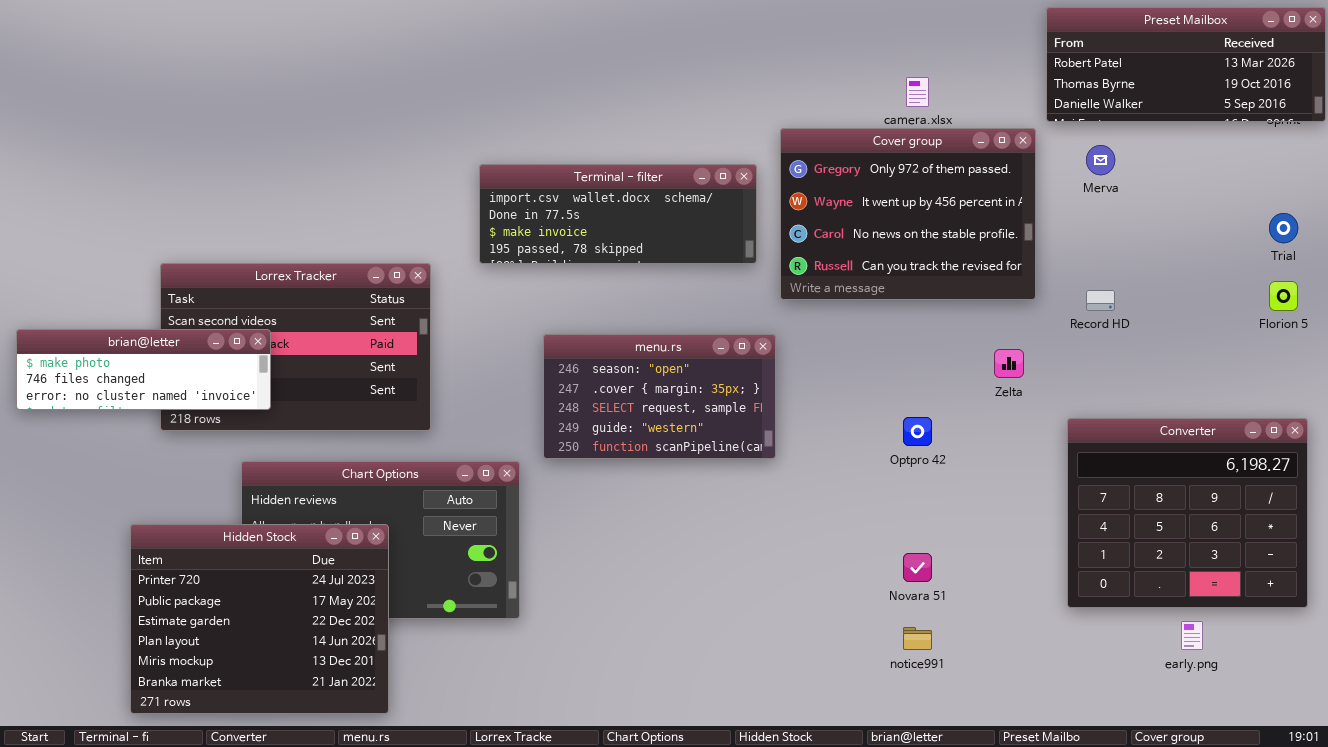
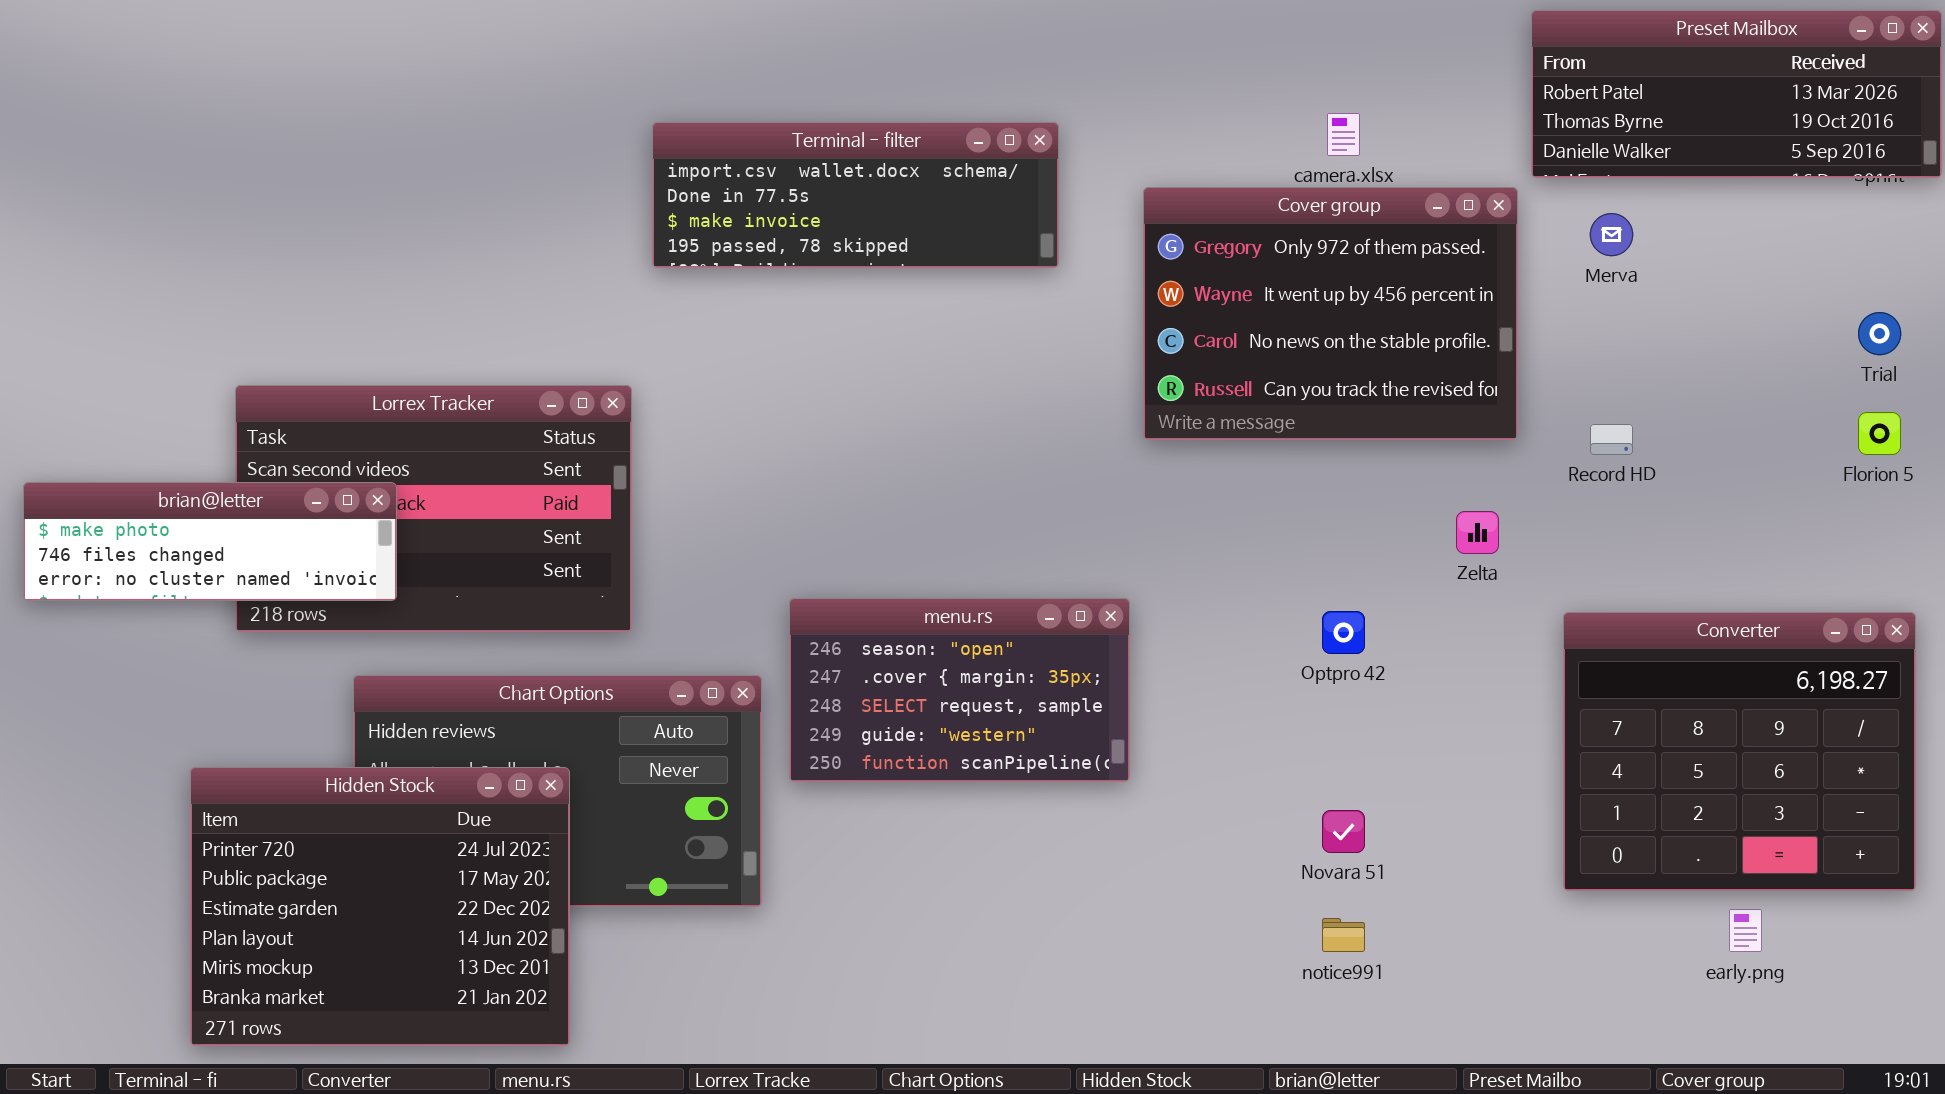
Terminal - filter: [479,164,757,264] -> [652,122,1059,268], moved
menu.rs: [543,334,776,459] -> [789,598,1130,782], moved

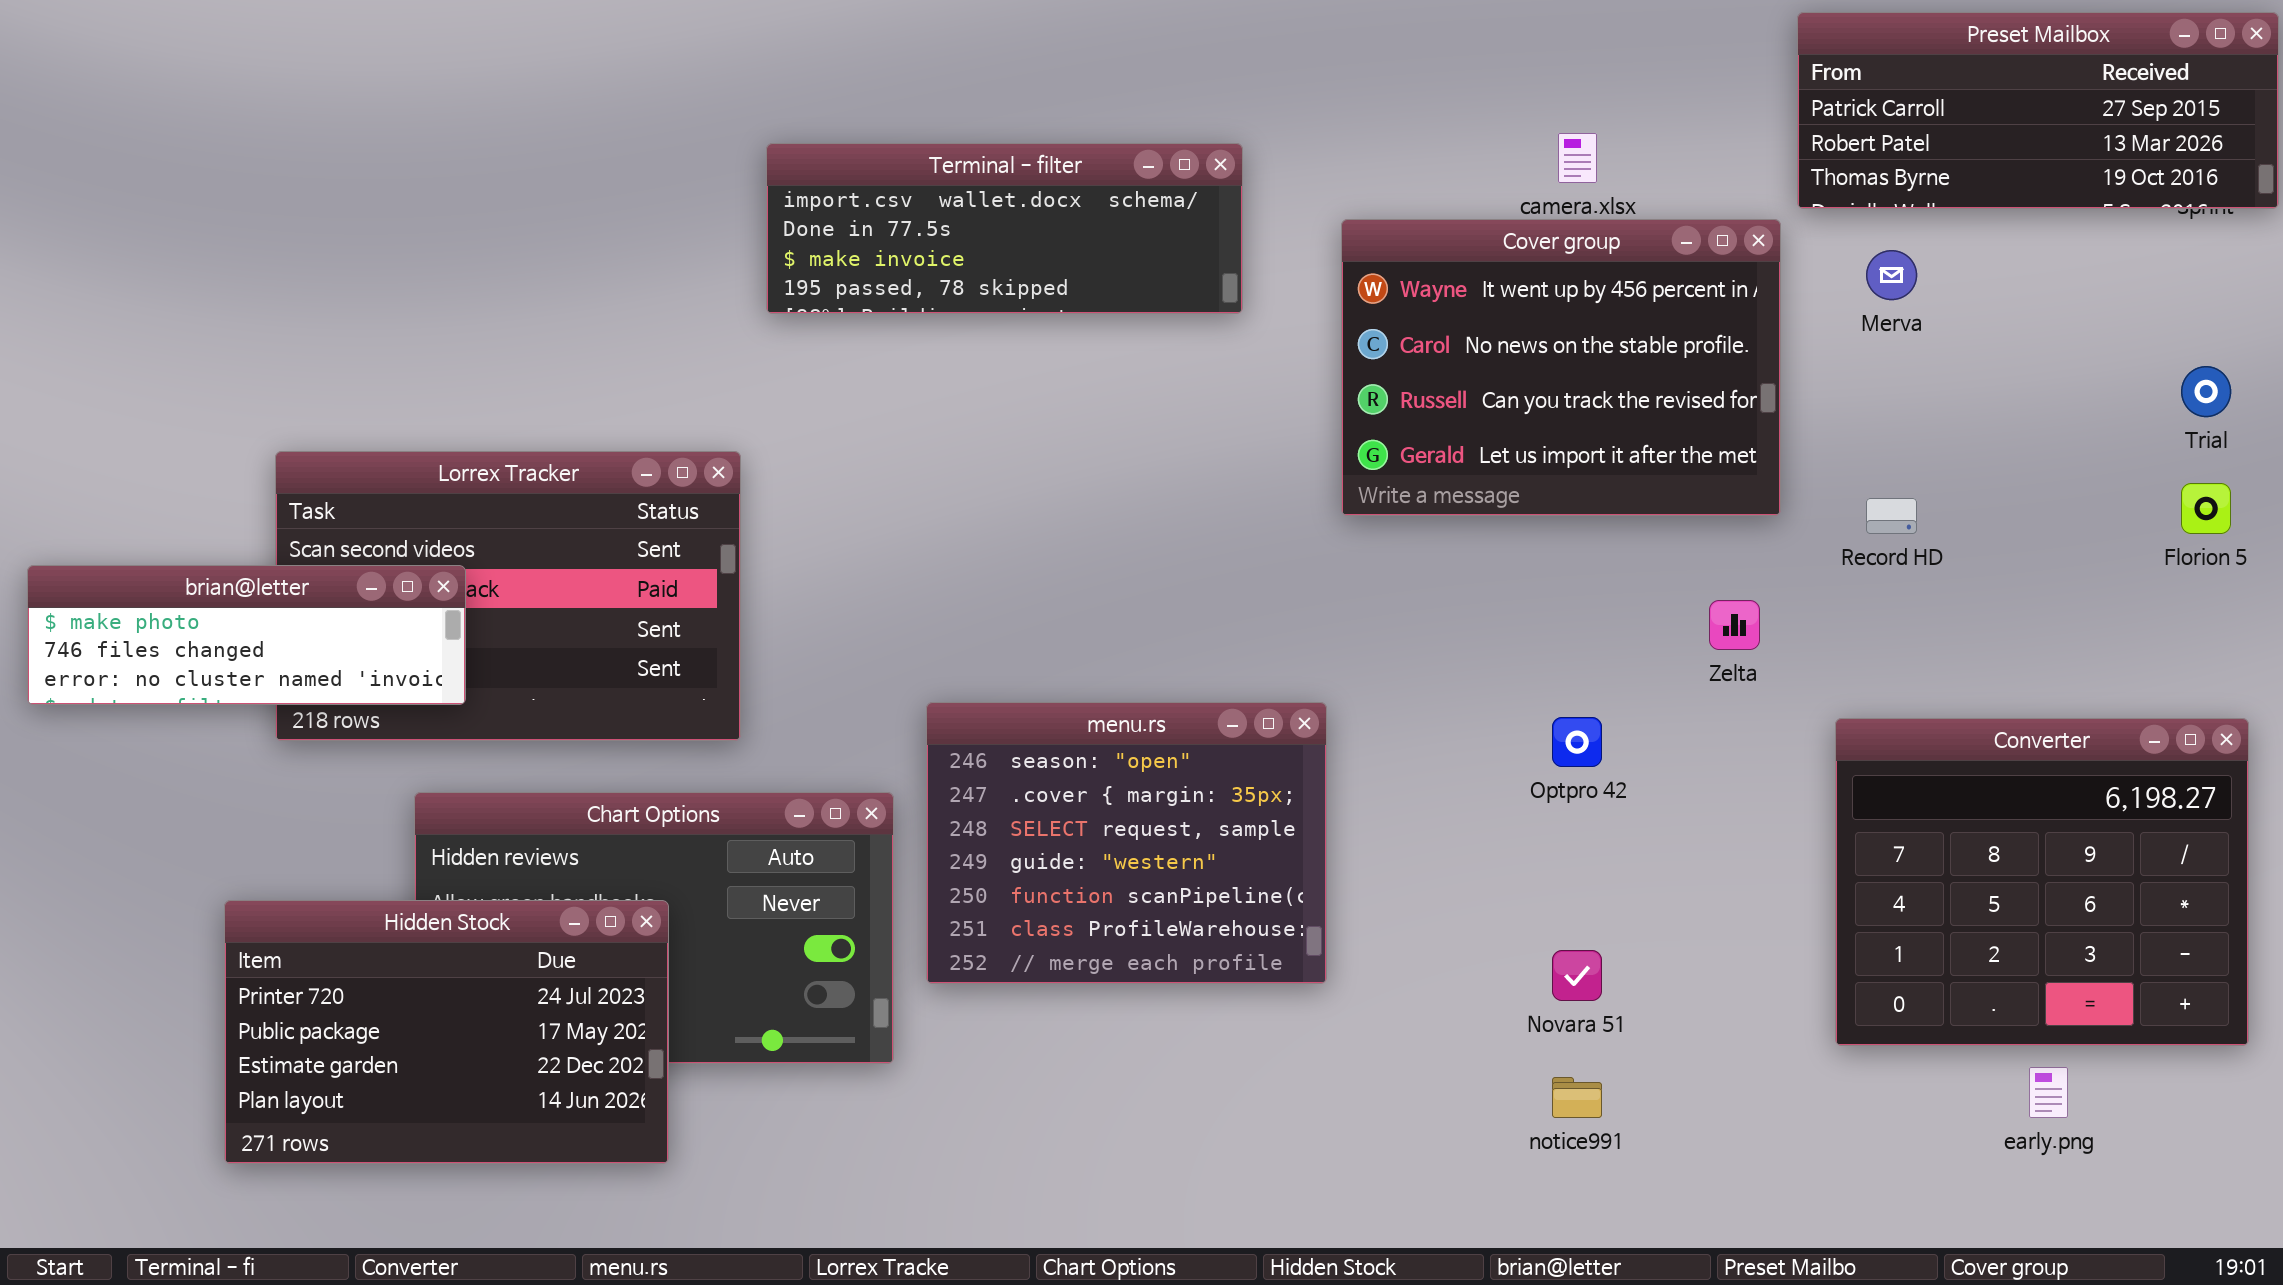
Preset Mailbox: [1531,10,1942,178] -> [1797,12,2279,209], scrolled up 1 row
Cover group: [1143,187,1518,440] -> [1341,219,1781,516], scrolled down 1 row
menu.rs: [789,598,1130,782] -> [926,702,1327,984], resized
Hidden Stock: [190,767,570,1046] -> [224,900,669,1164], resized

